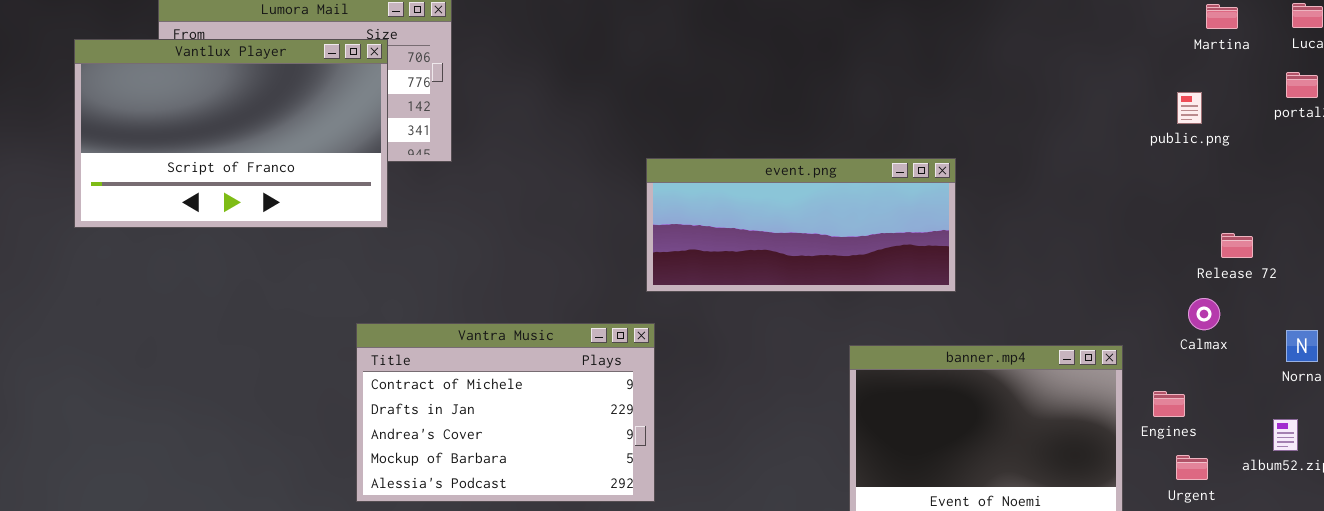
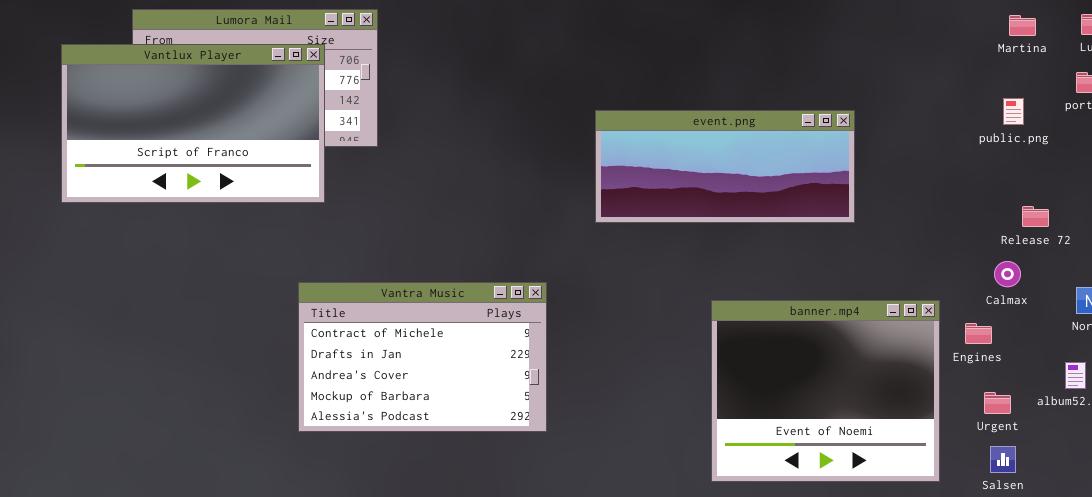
public.png: [1177,92,1202,124] -> [1003,98,1024,125], moved
event.png: [646,158,956,292] -> [595,110,855,223], moved
Engines: [1153,391,1185,417] -> [965,323,992,344], moved

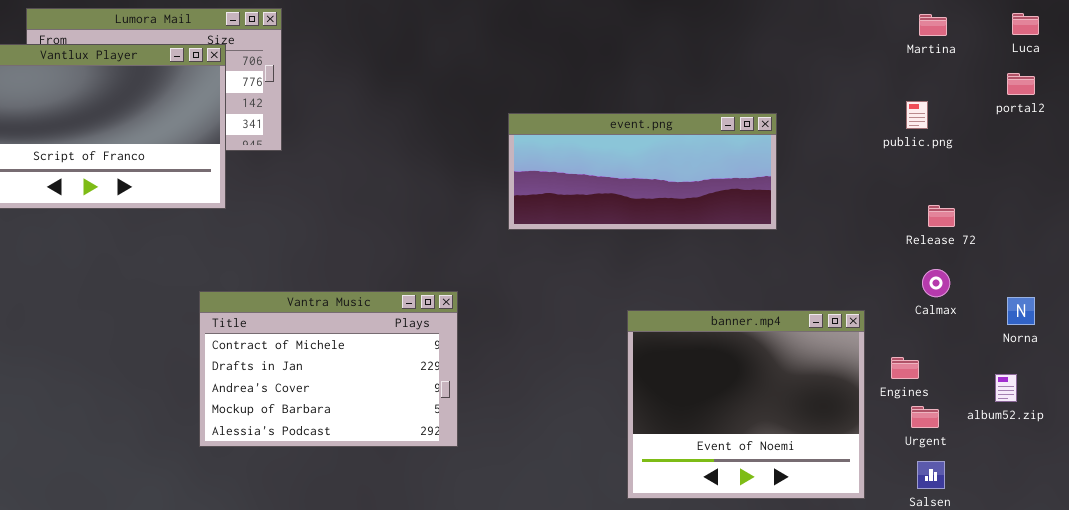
Martina: [1009,15,1036,36] -> [919,14,947,36], moved
public.png: [1003,98,1024,125] -> [906,101,928,129], moved
Release 72: [1022,206,1049,227] -> [928,205,955,227], moved
Engines: [965,323,992,344] -> [891,357,919,379], moved

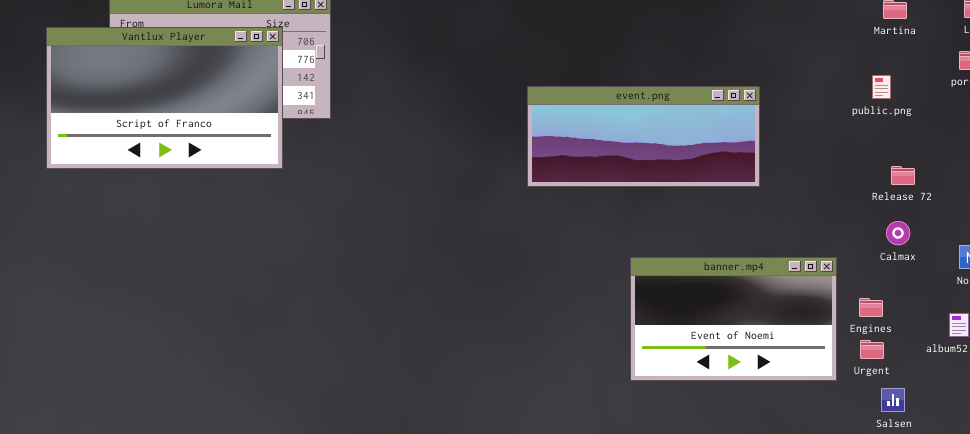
Vantra Music: [199,291,458,447] -> none, closed
banner.mp4: [627,310,865,499] -> [630,257,837,381], resized
Urgent: [911,406,939,428] -> [860,340,884,359], moved

